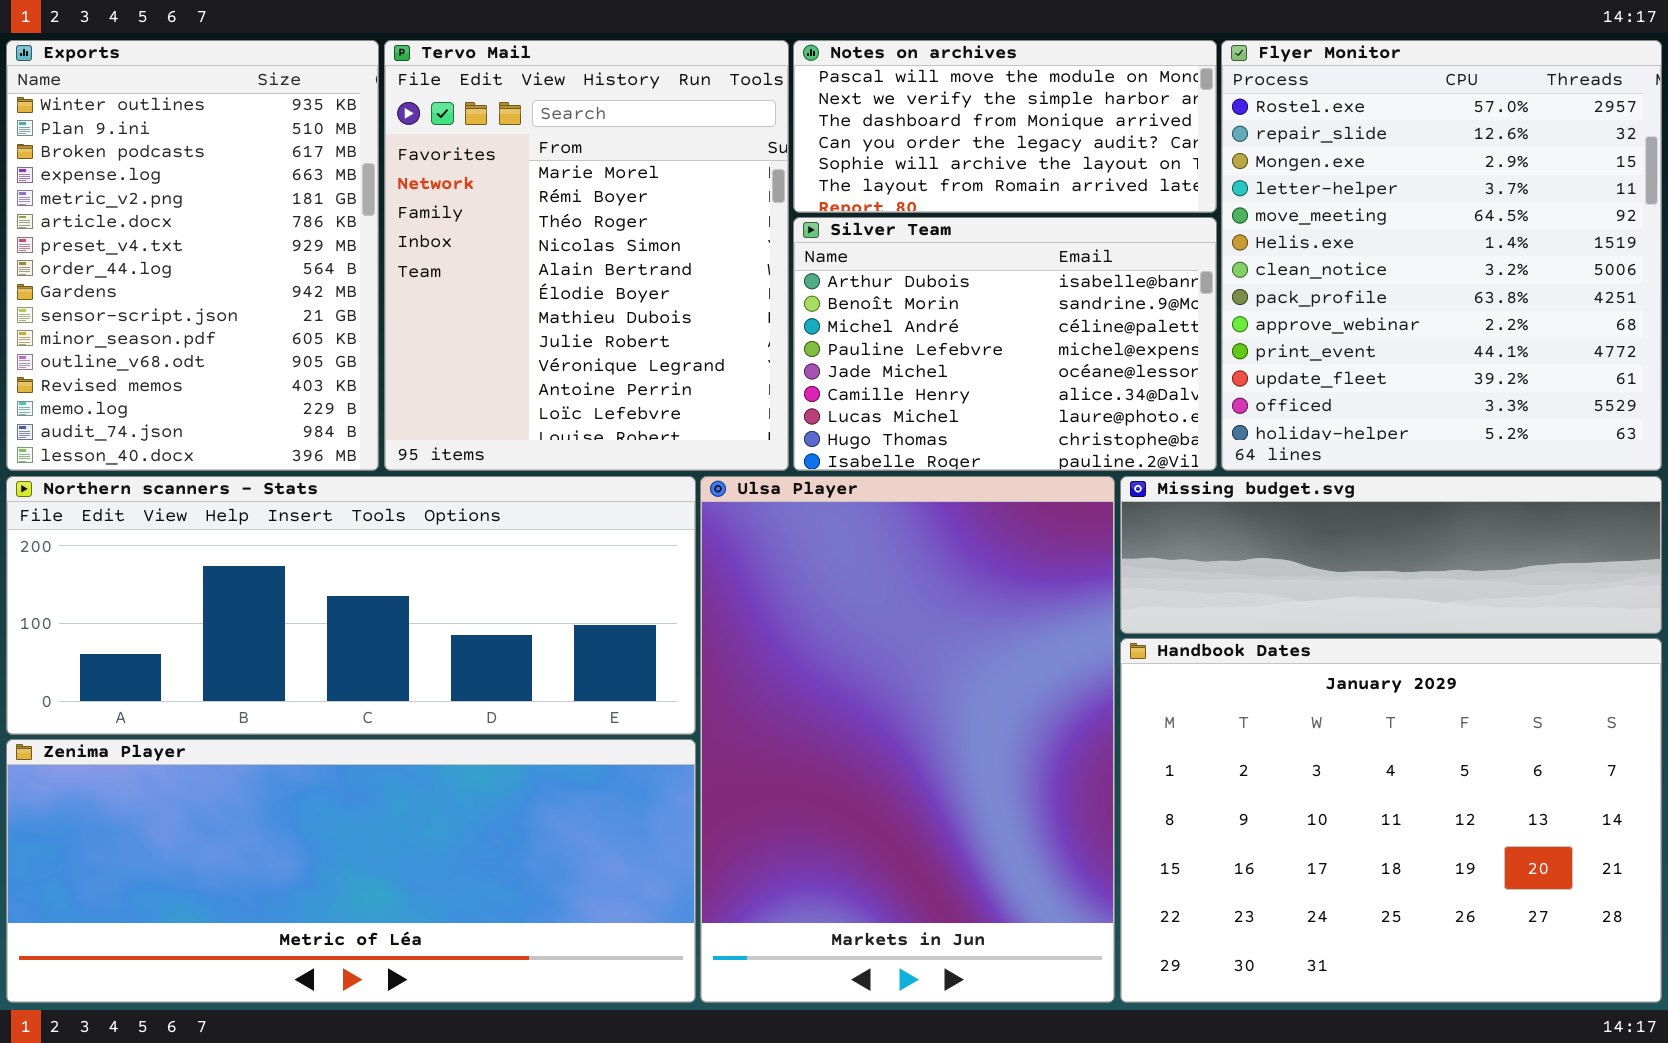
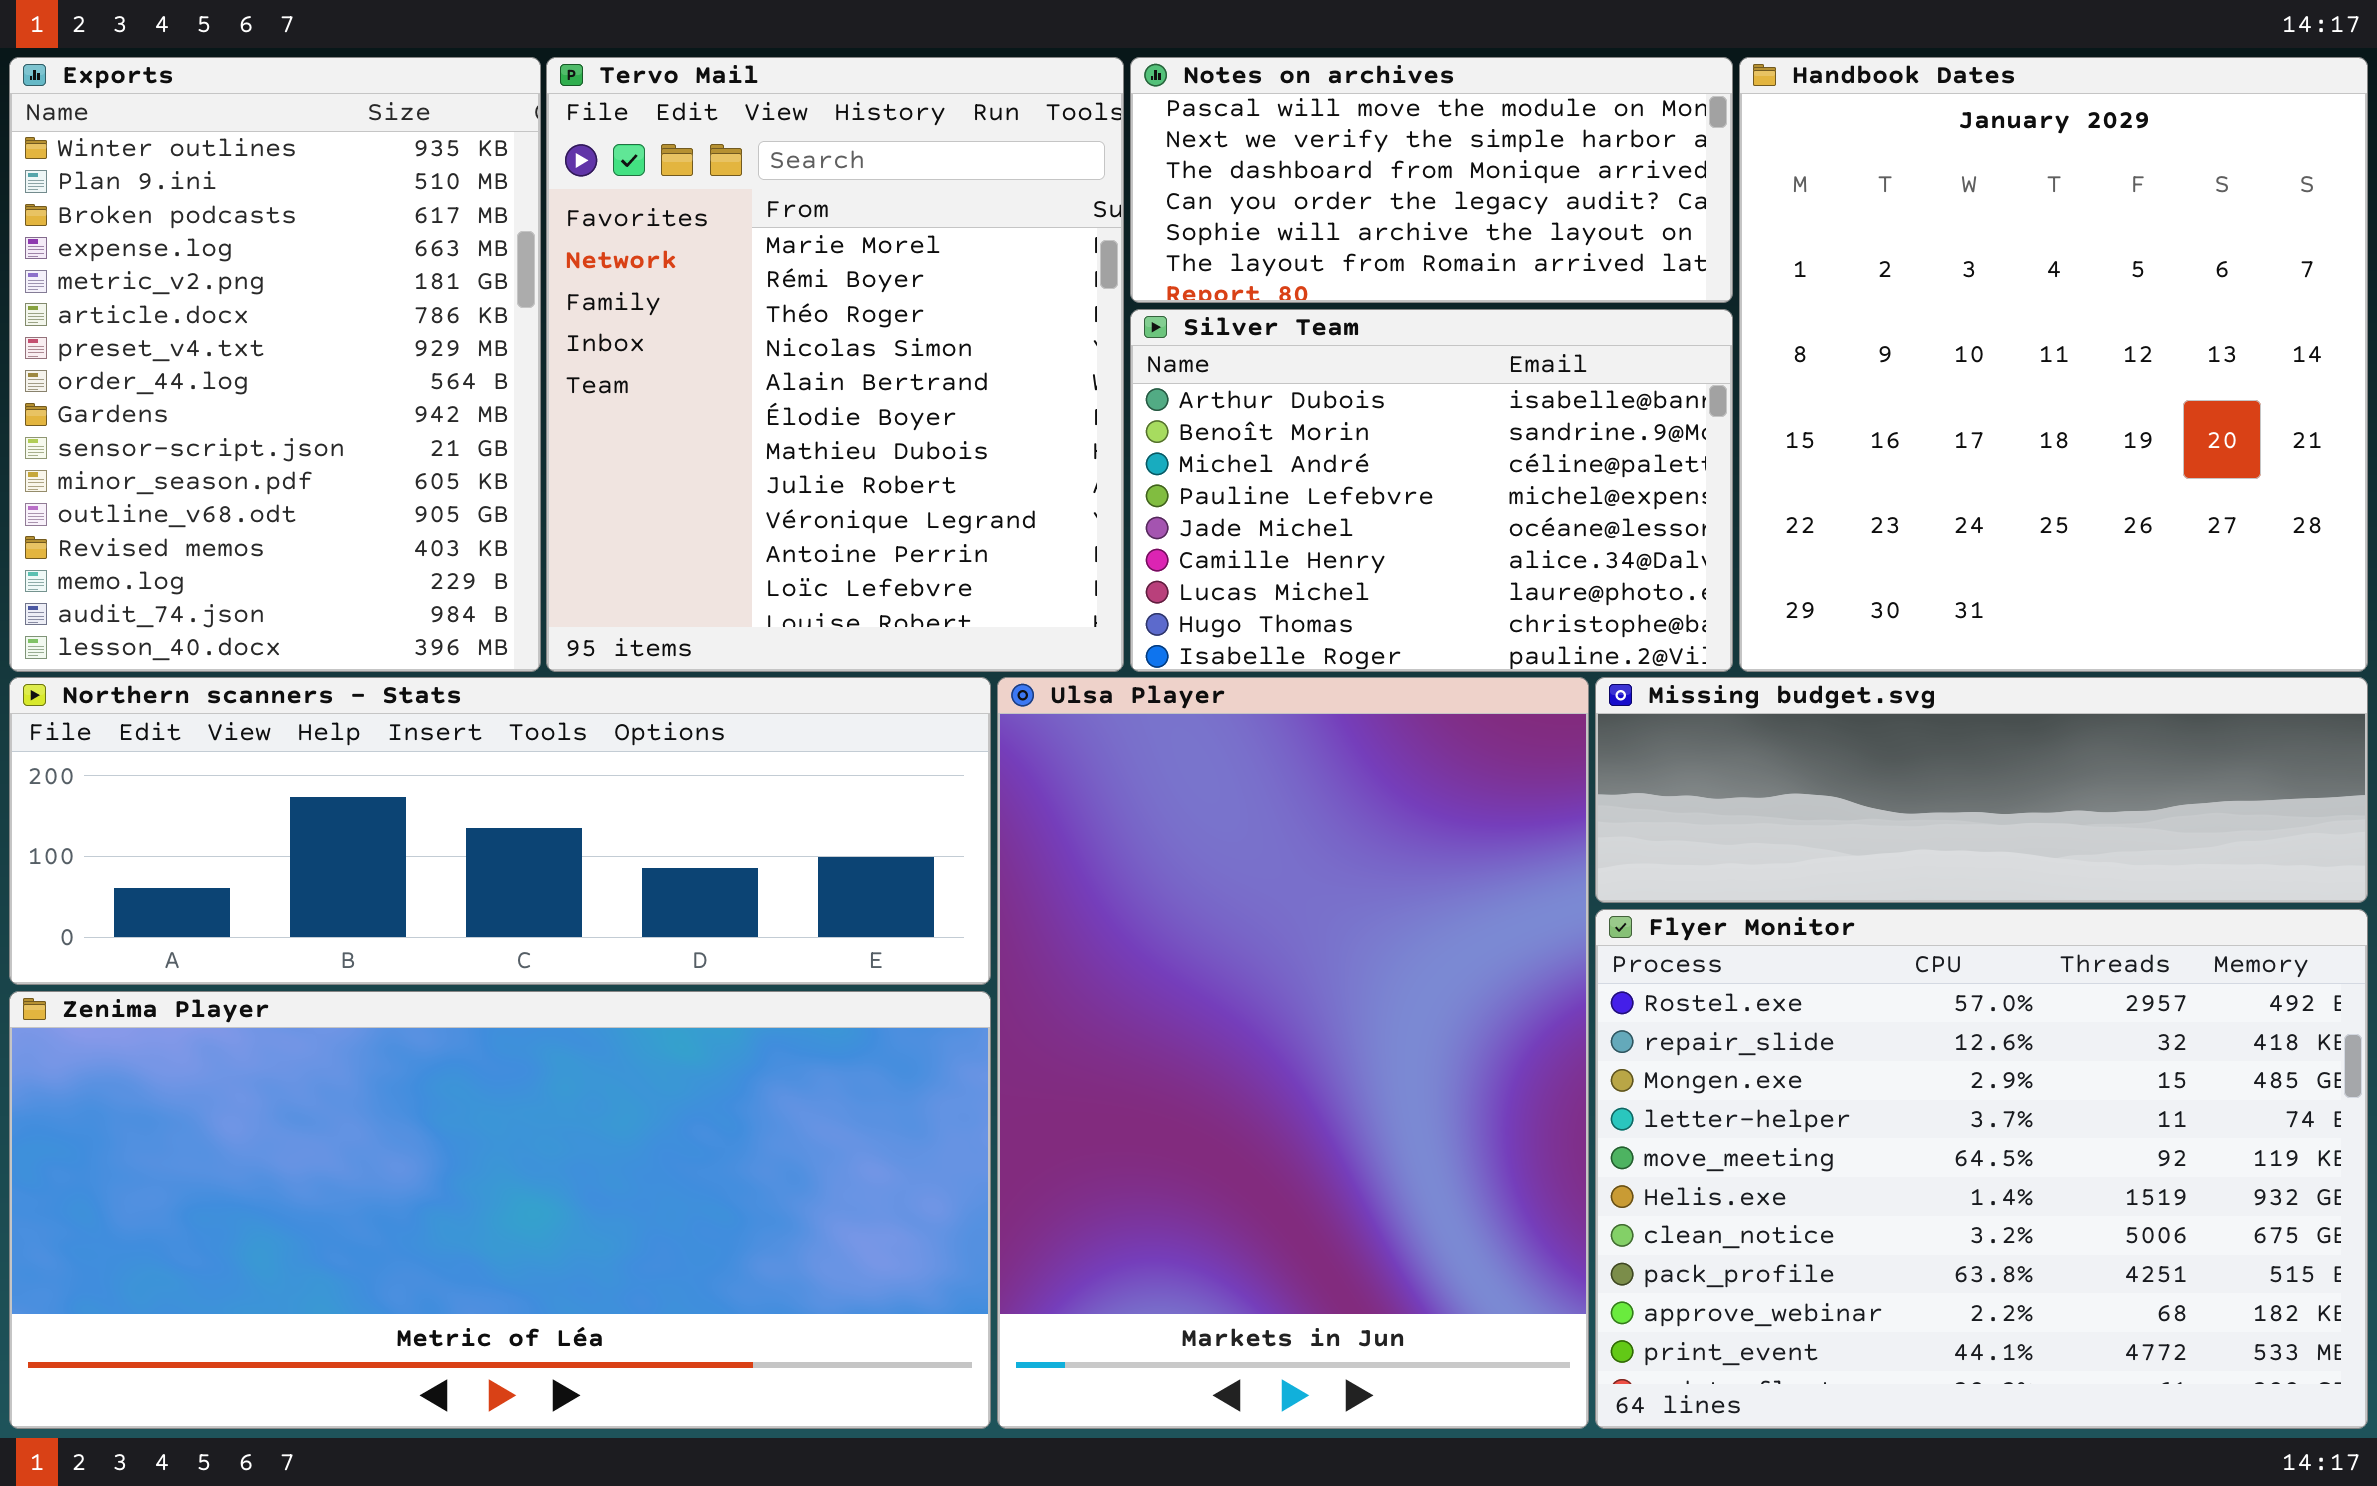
Flyer Monitor: [1221,40,1662,471] -> [1595,909,2368,1429], moved, resized
Northern scanners - Stats: [6,476,696,735] -> [9,677,991,985], resized
Handbook Dates: [1120,638,1662,1003] -> [1739,57,2368,672], moved, resized
Zenima Player: [6,739,696,1003] -> [9,991,991,1429], resized

